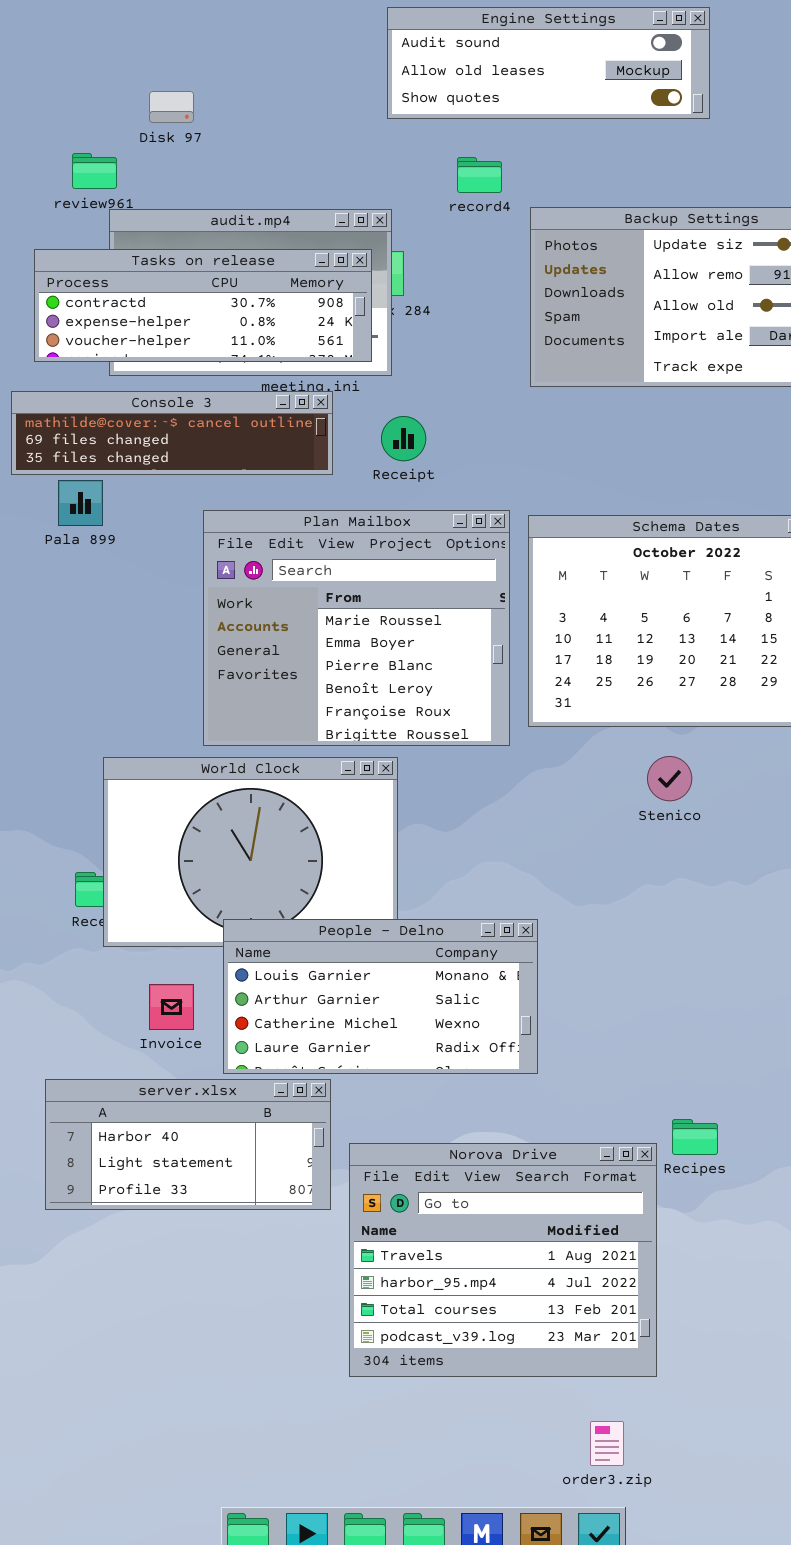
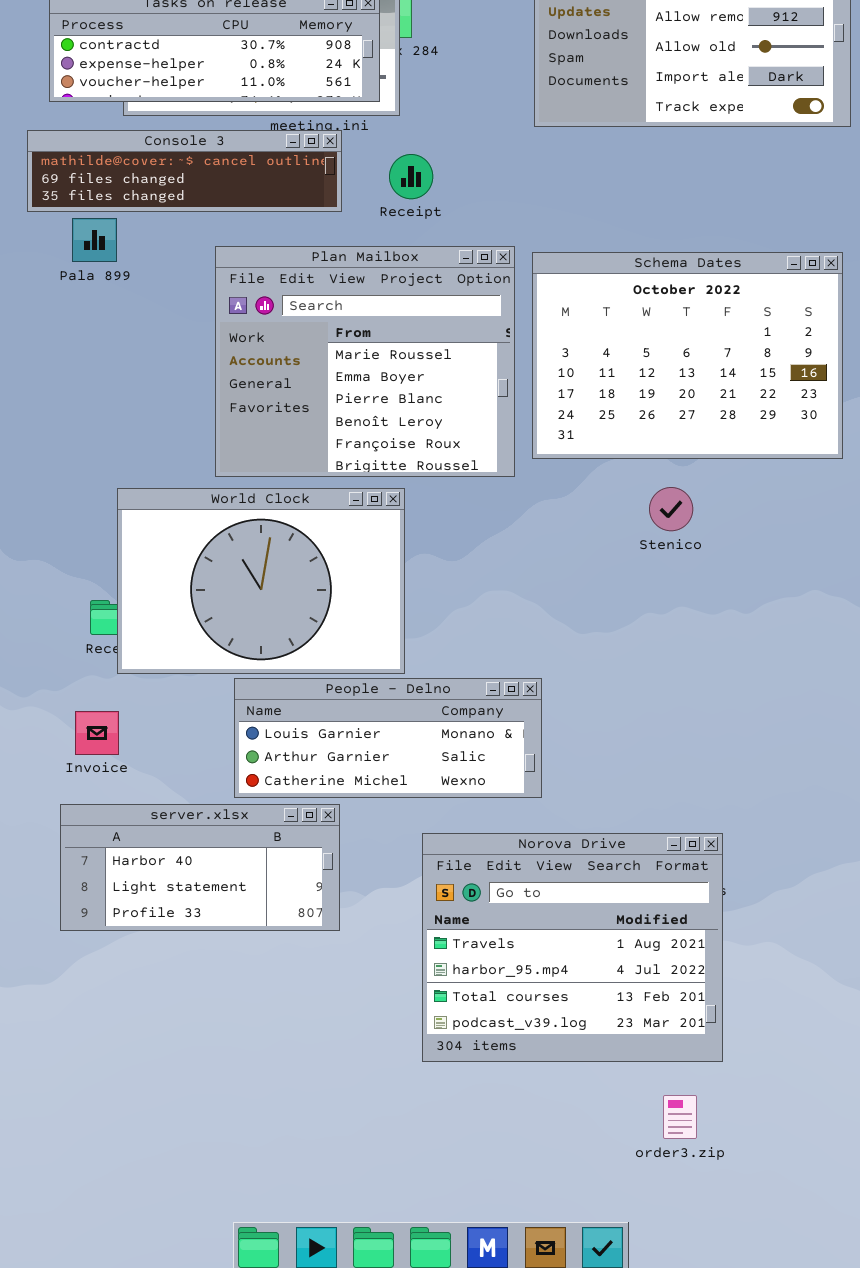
People - Delno: [223,919,538,1074] -> [234,678,542,798], resized
Invoice: [149,984,194,1030] -> [75,711,119,755], moved
Norova Drive: [349,1143,657,1377] -> [422,833,723,1062], moved
order3.zip: [590,1421,624,1466] -> [663,1095,697,1139], moved

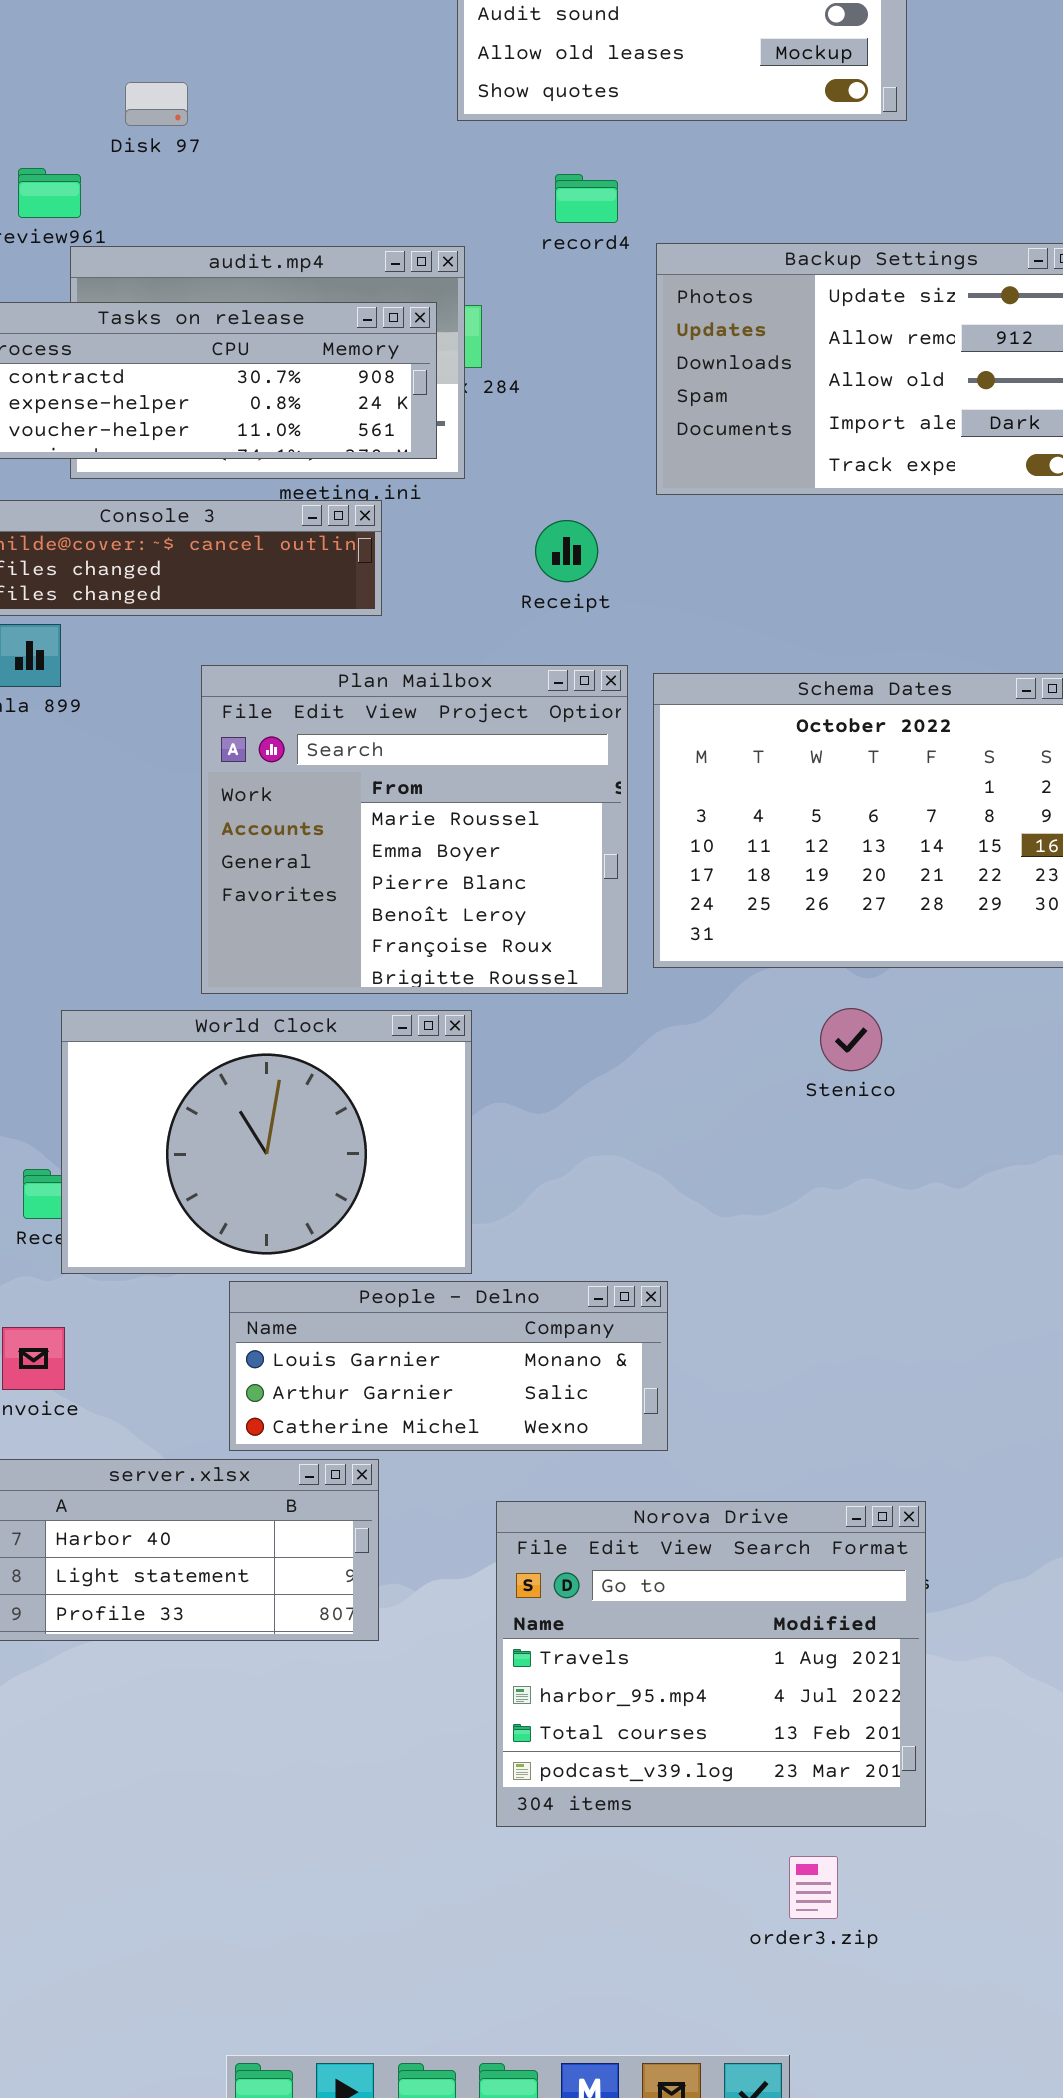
Receipt: [389,154,433,199] -> [535,520,598,582], moved
order3.zip: [663,1095,697,1139] -> [789,1856,838,1919], moved

